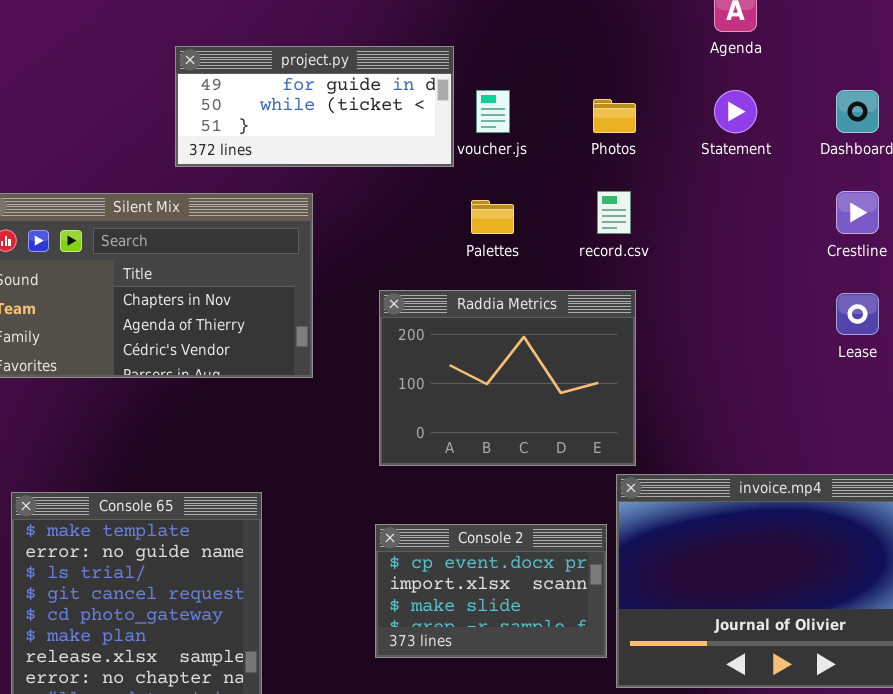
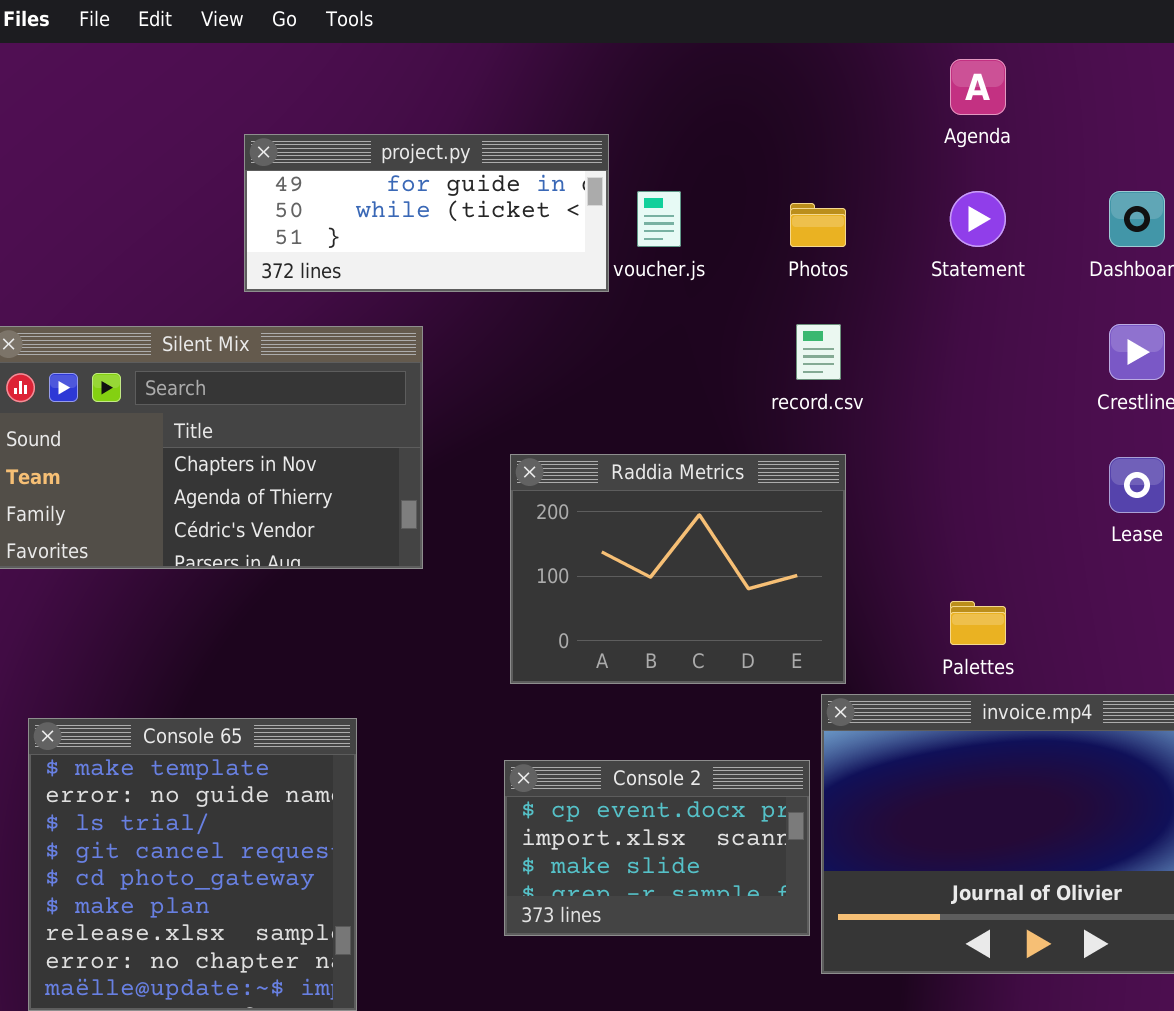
Palettes: [471,200,514,234] -> [950,601,1006,645], moved

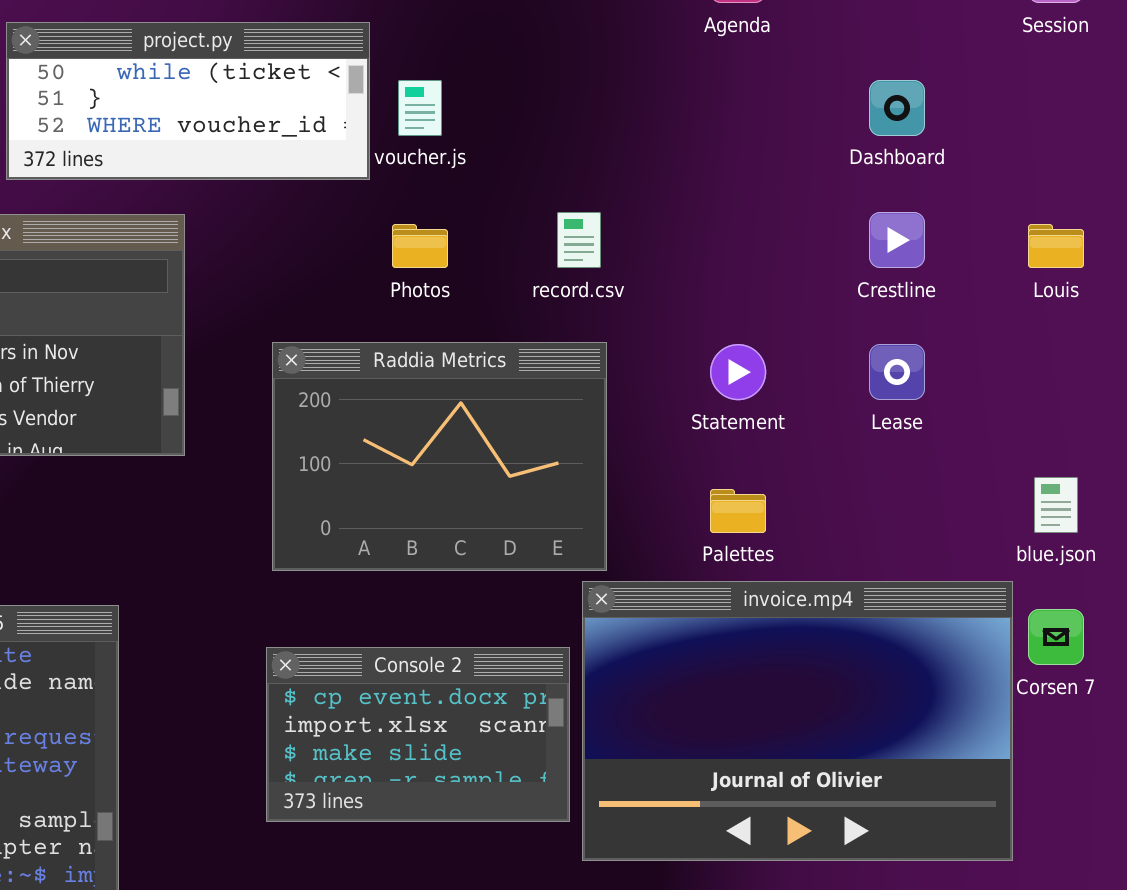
project.py: [244,134,609,292] -> [6,22,370,180], scrolled down 1 row
Statement: [950,191,1006,247] -> [710,344,766,400], moved
Photos: [790,203,846,247] -> [392,224,448,268], moved

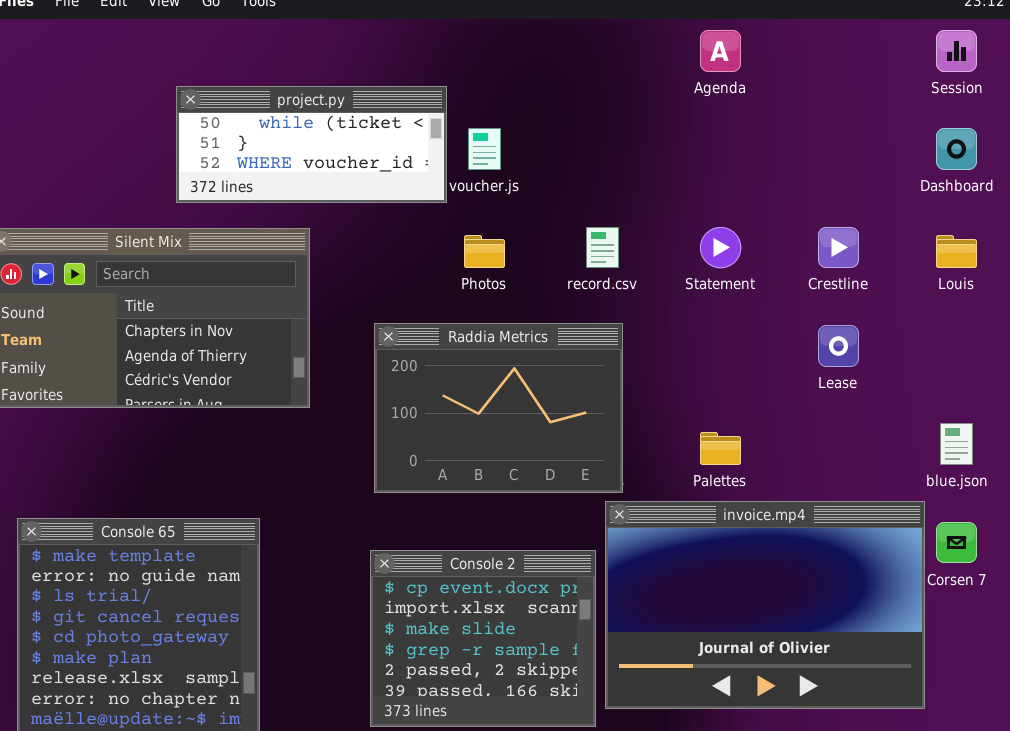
Dashboard: [869,80,925,136] -> [936,128,977,170], moved
Statement: [710,344,766,400] -> [700,227,741,268], moved
Console 2: [266,647,570,822] -> [370,550,596,727], resized

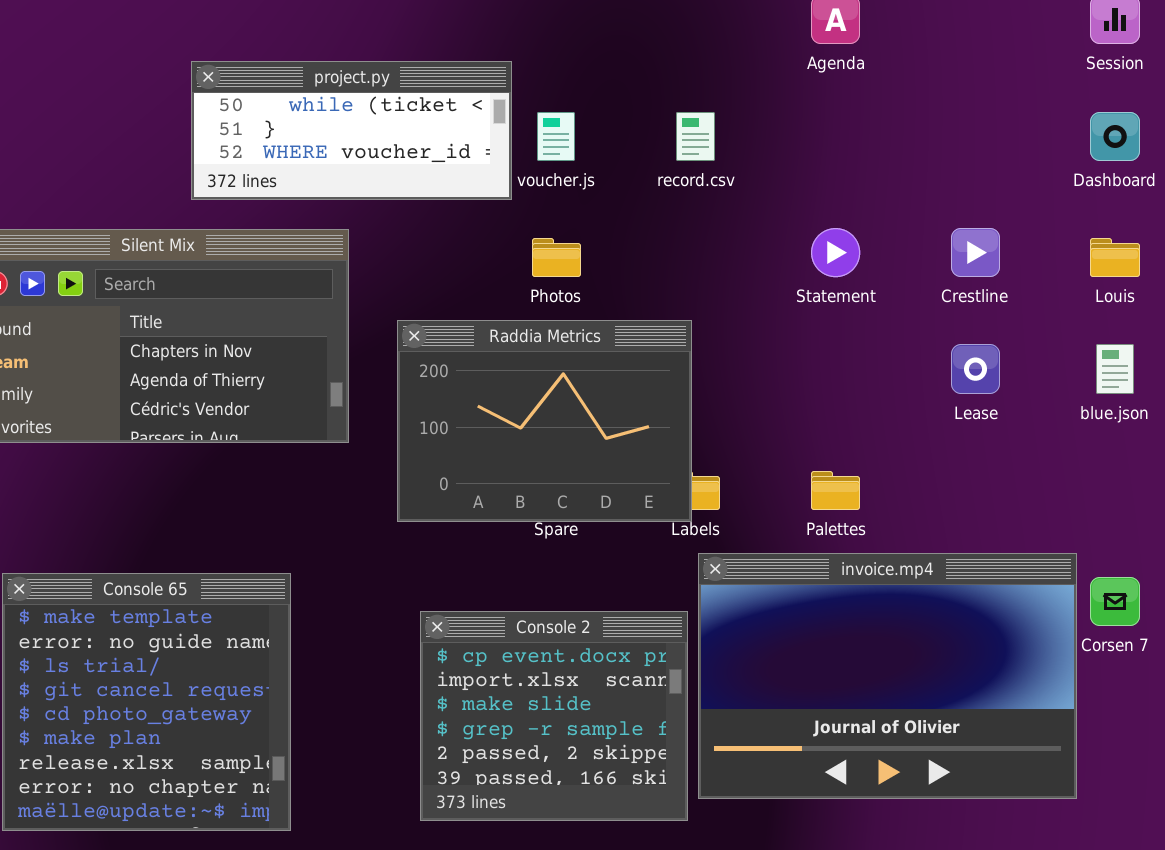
record.csv: [586,227,619,268] -> [676,112,715,161], moved
Raddia Metrics: [374,323,623,493] -> [397,320,692,522], moved
blue.json: [940,423,973,465] -> [1096,344,1134,394], moved

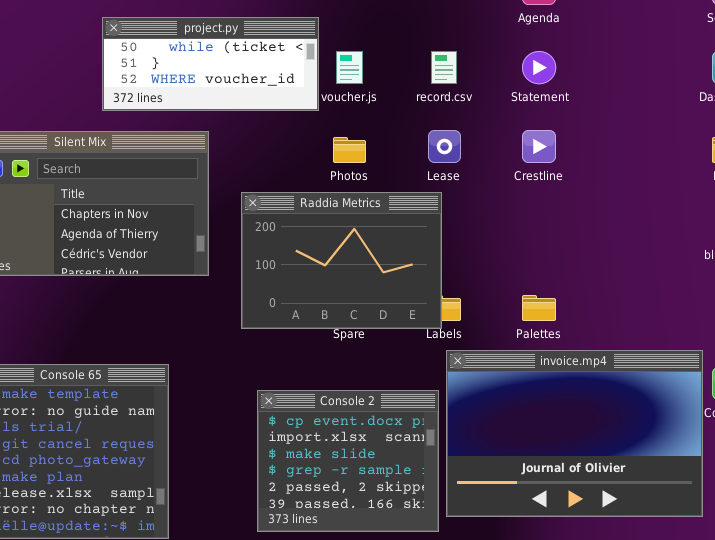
Statement: [811,228,860,277] -> [522,51,556,84], moved
Crestline: [951,228,1000,277] -> [522,130,556,163], moved
Lease: [951,344,1000,394] -> [428,130,461,163], moved

